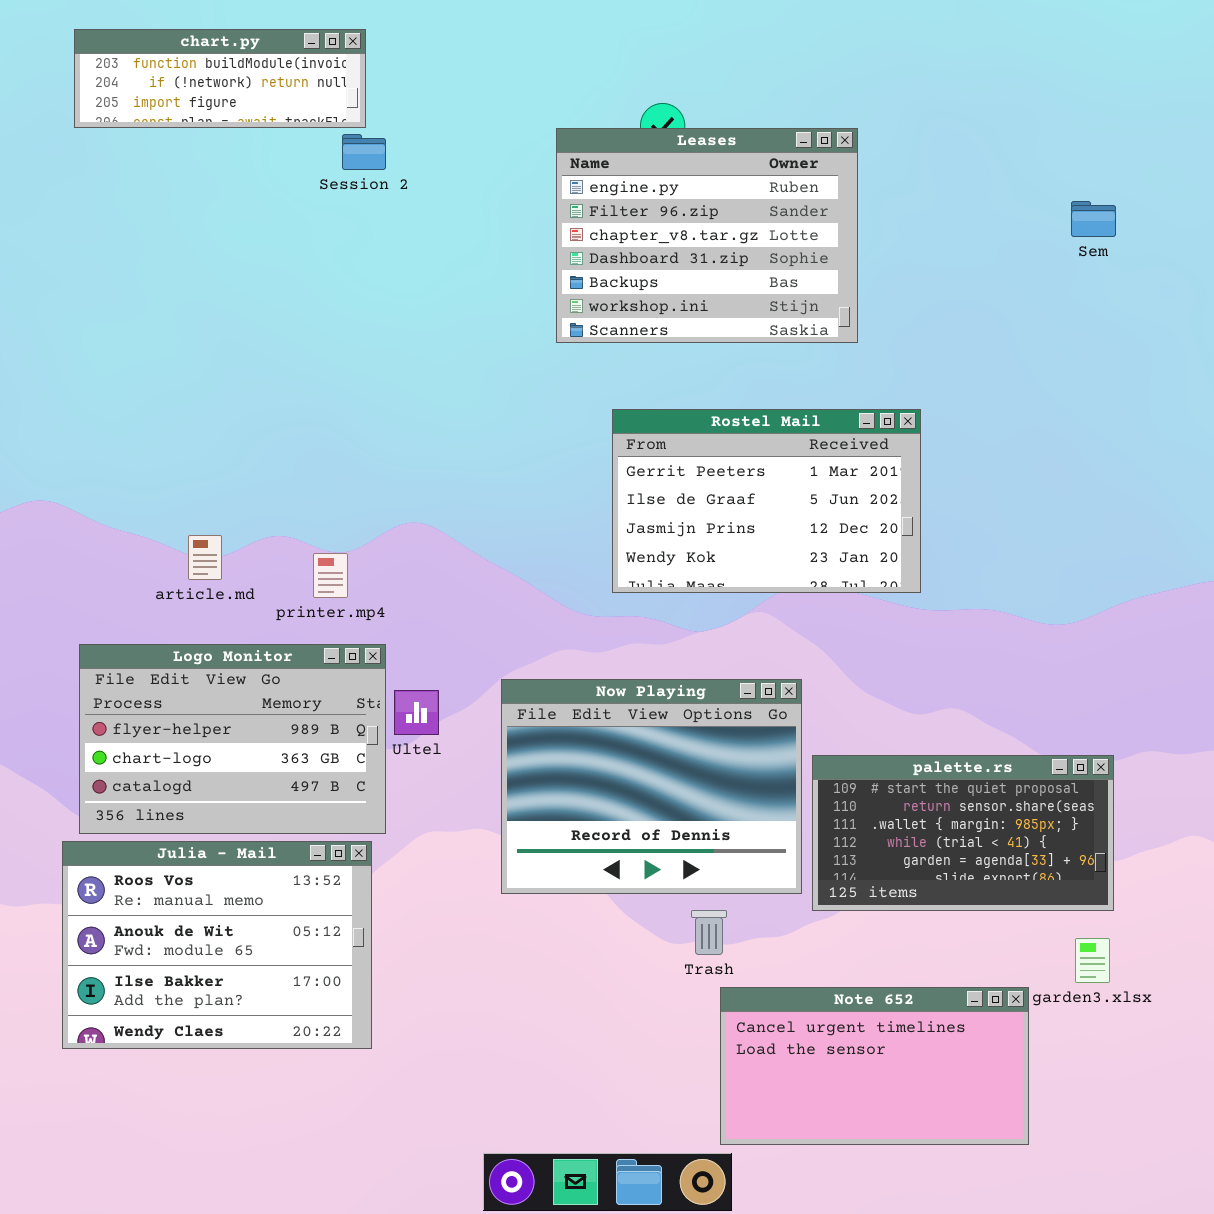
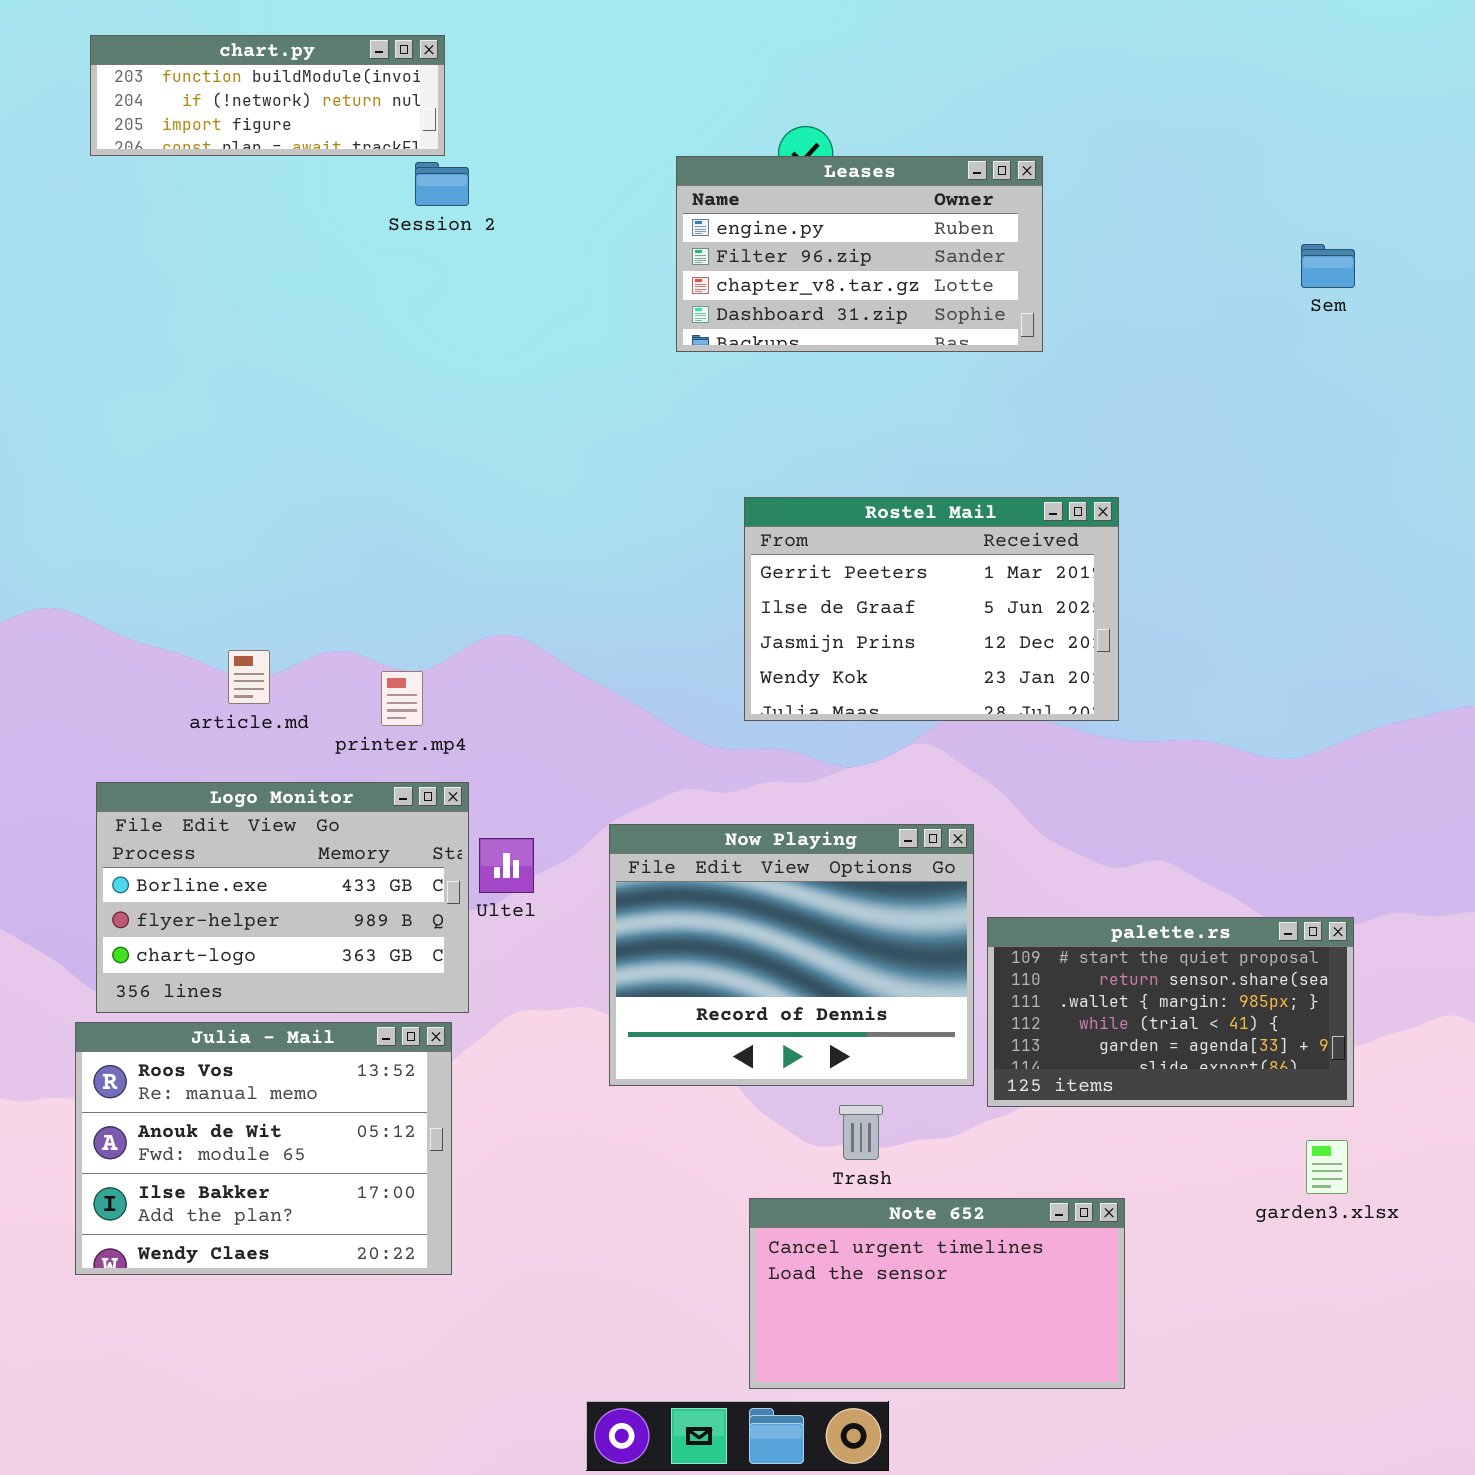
Leases: [556,128,858,343] -> [676,156,1043,352], resized
Logo Monitor: [79,644,386,834] -> [96,782,469,1013], scrolled up 1 row
Note 652: [720,987,1029,1145] -> [749,1198,1125,1389], moved

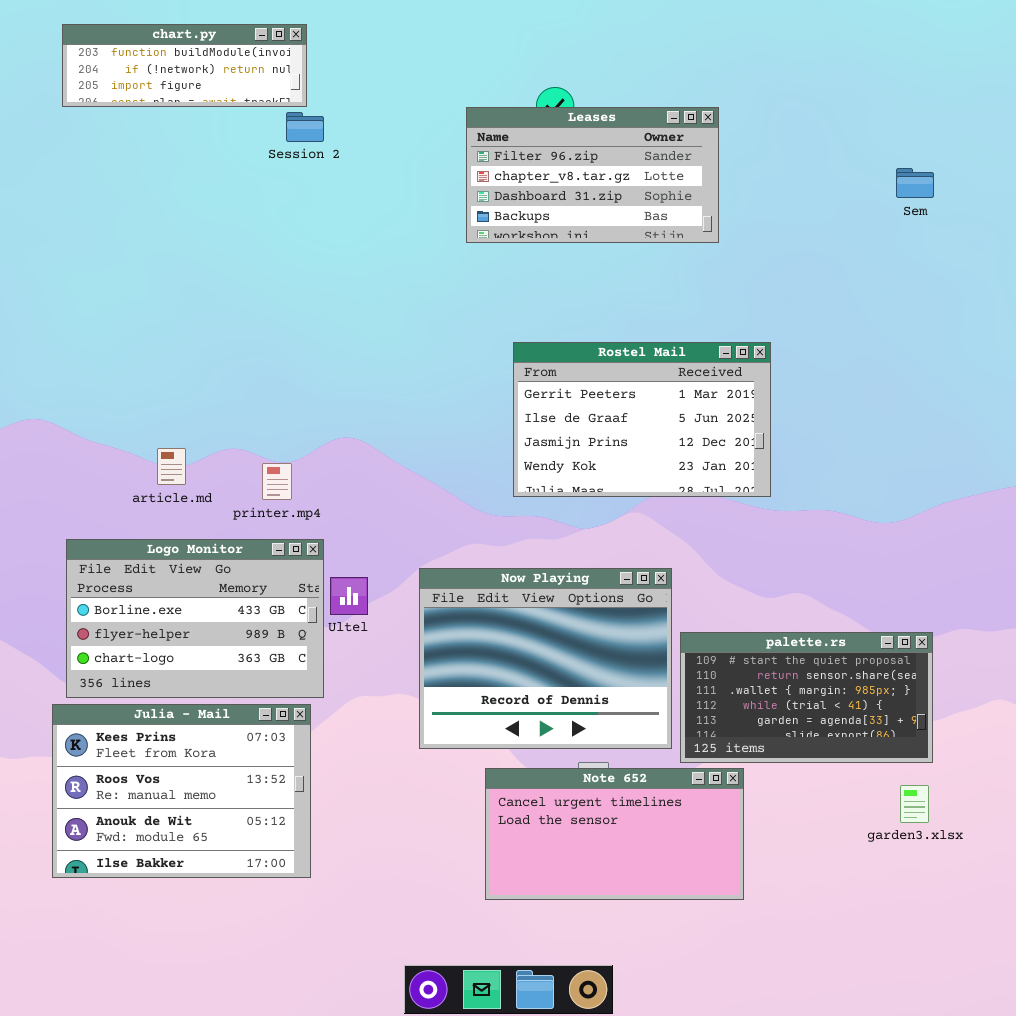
Leases: [676,156,1043,352] -> [466,107,719,243], scrolled down 1 row
Julia - Mail: [75,1022,452,1275] -> [52,704,311,878], scrolled up 1 row
Note 652: [749,1198,1125,1389] -> [485,768,744,900], moved

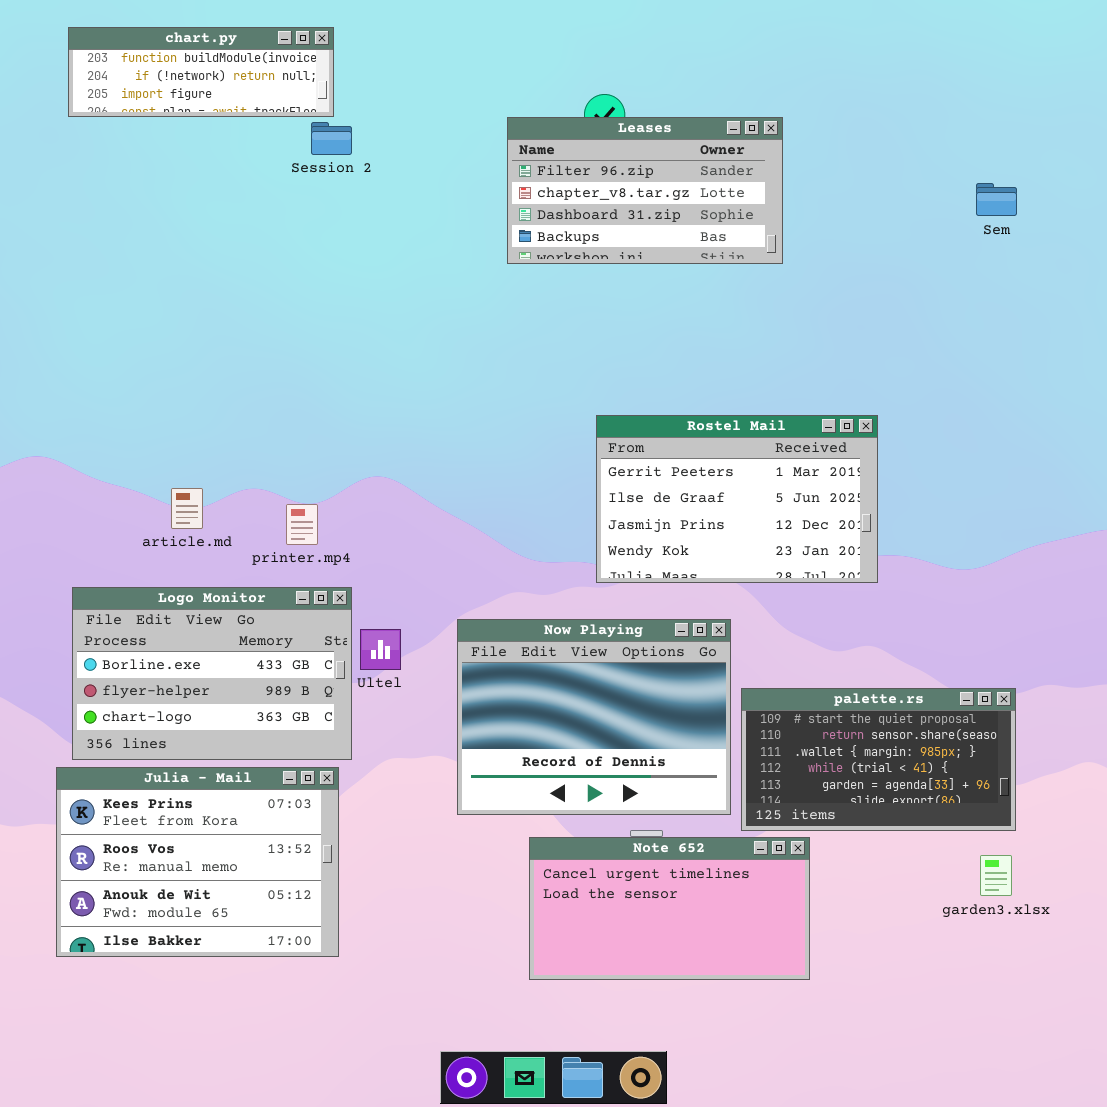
Rostel Mail: [513,342,771,497] -> [596,415,878,583], moved

